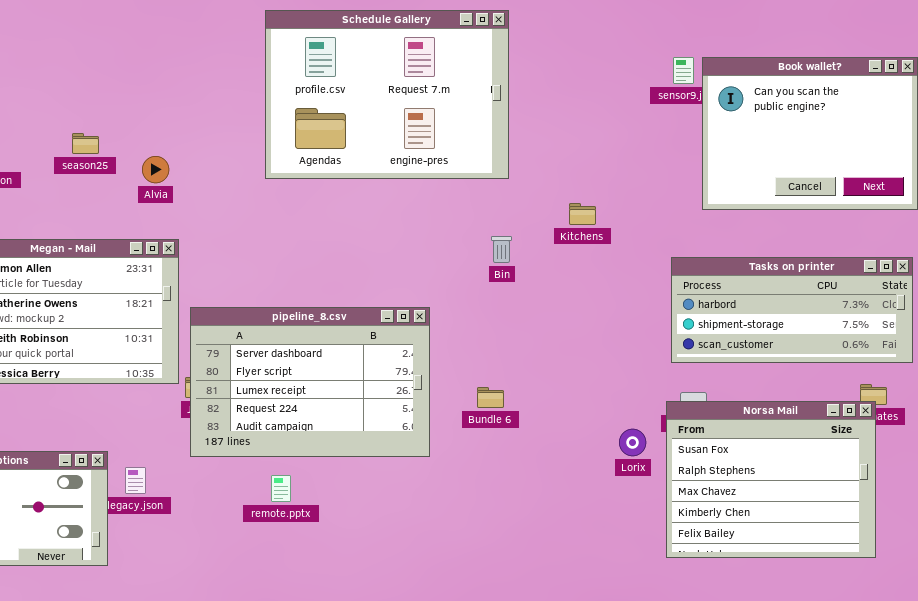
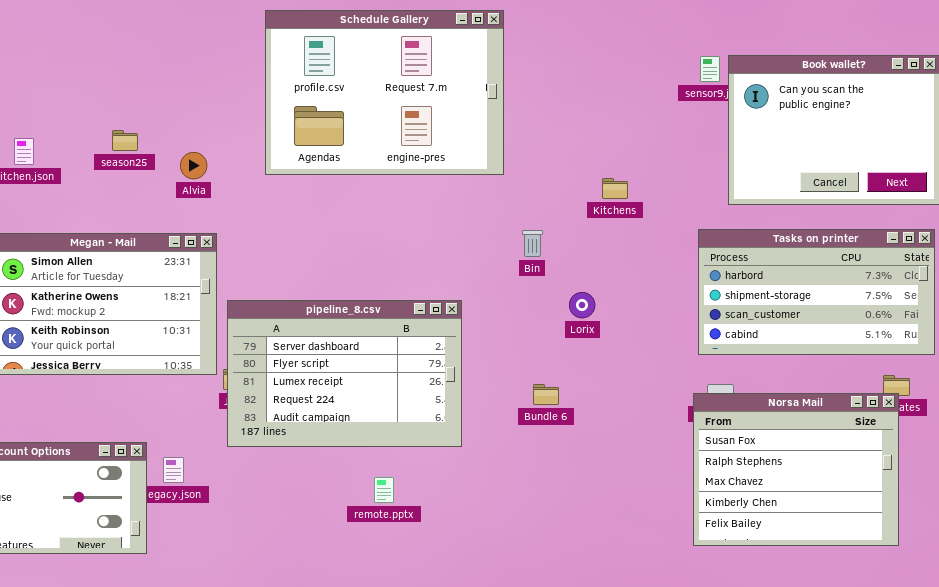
Schedule Gallery: [265,10,509,179] -> [265,10,504,175], moved
Kitchens: [569,203,596,225] -> [602,178,628,199], moved
Tasks on printer: [671,257,913,363] -> [698,229,935,355], resized
Bundle 6: [477,387,504,408] -> [533,384,559,405], moved
Lorix: [619,429,646,456] -> [569,292,595,318], moved
remote.pptx: [271,475,291,502] -> [374,477,394,503], moved

